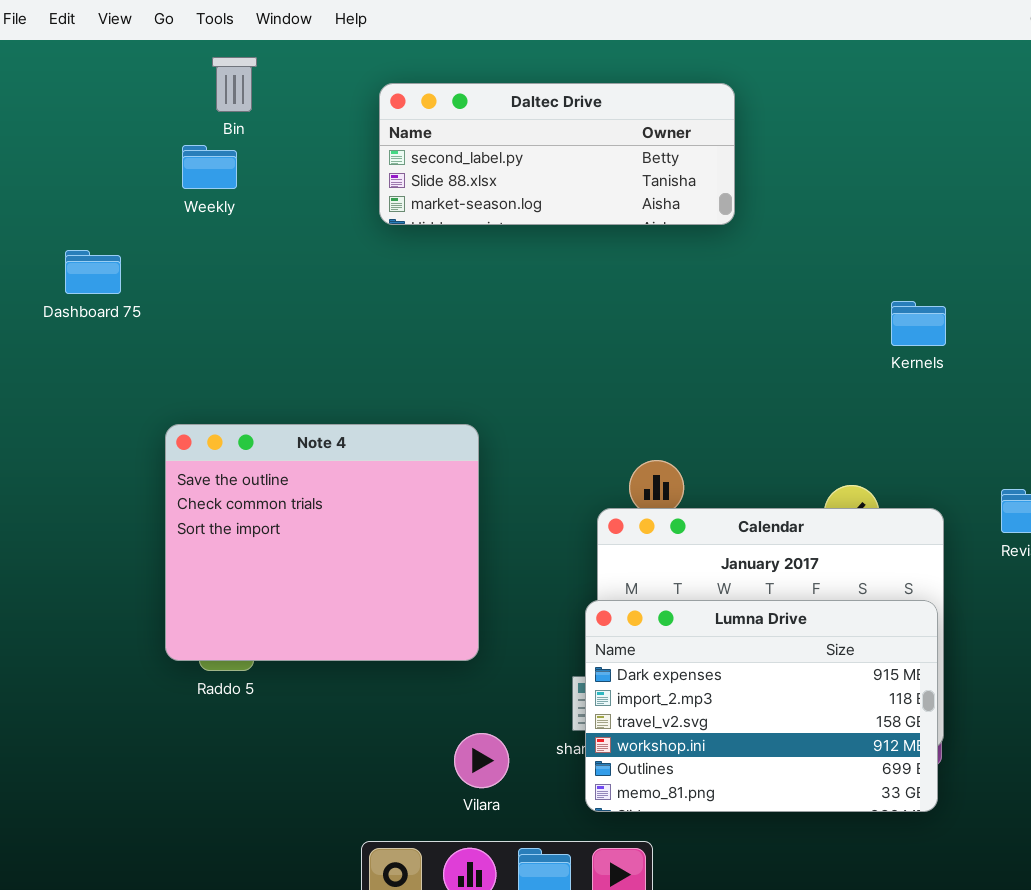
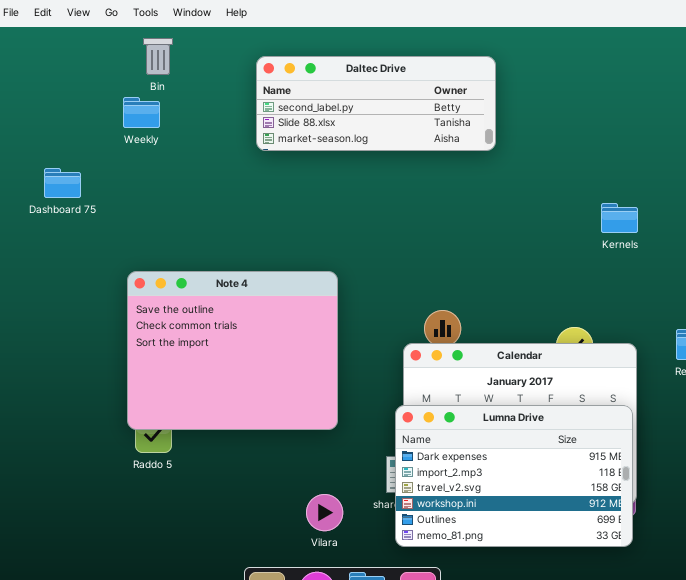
Note 4: [165,424,479,661] -> [127,271,338,430], moved

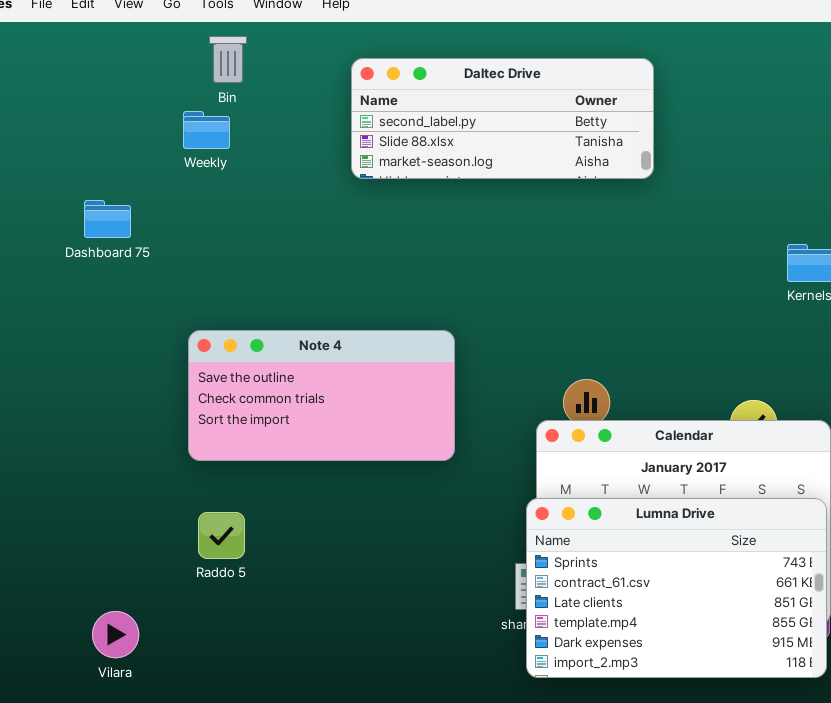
Note 4: [127,271,338,430] -> [188,330,455,461], resized
Lumna Drive: [395,405,633,547] -> [526,498,827,678], scrolled up 4 rows
Vilara: [306,494,343,531] -> [92,611,139,658], moved

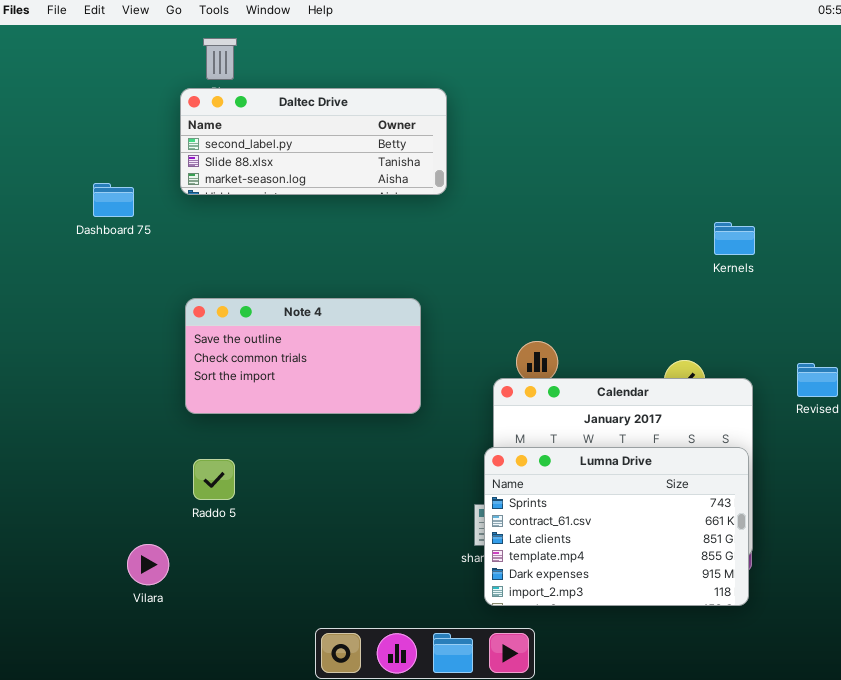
Daltec Drive: [351,58,654,179] -> [180,88,447,195], moved
Vilara: [92,611,139,658] -> [127,544,169,585], moved

